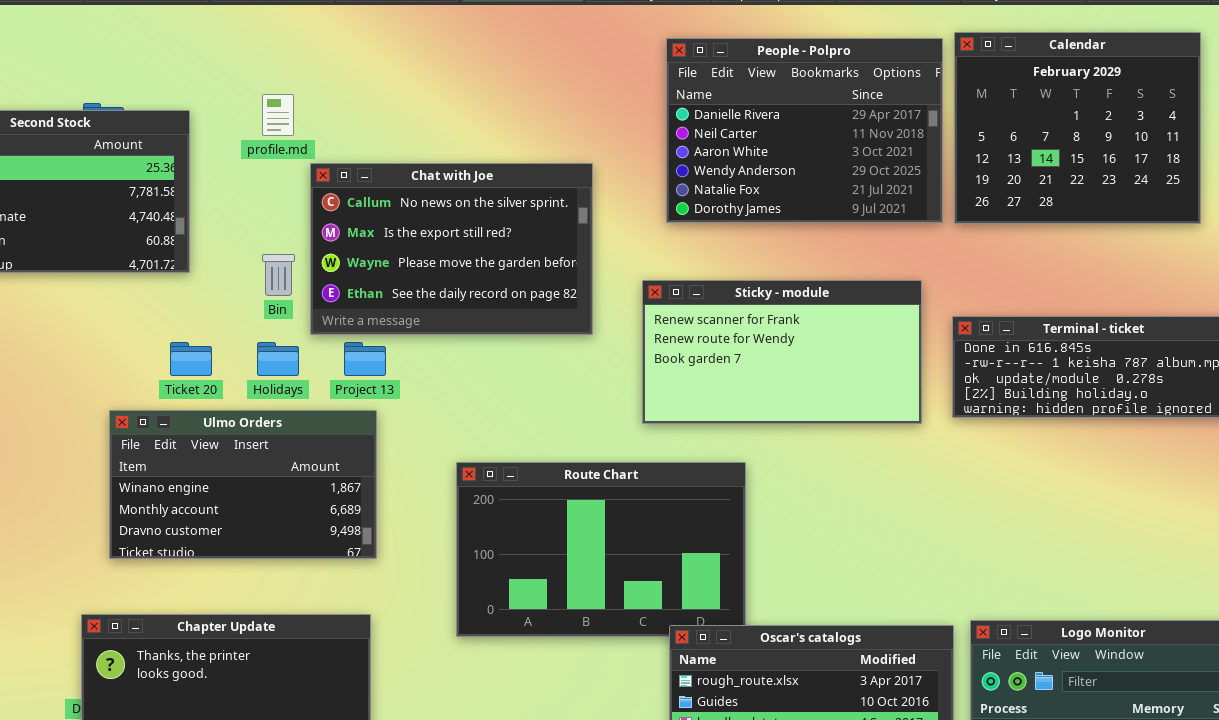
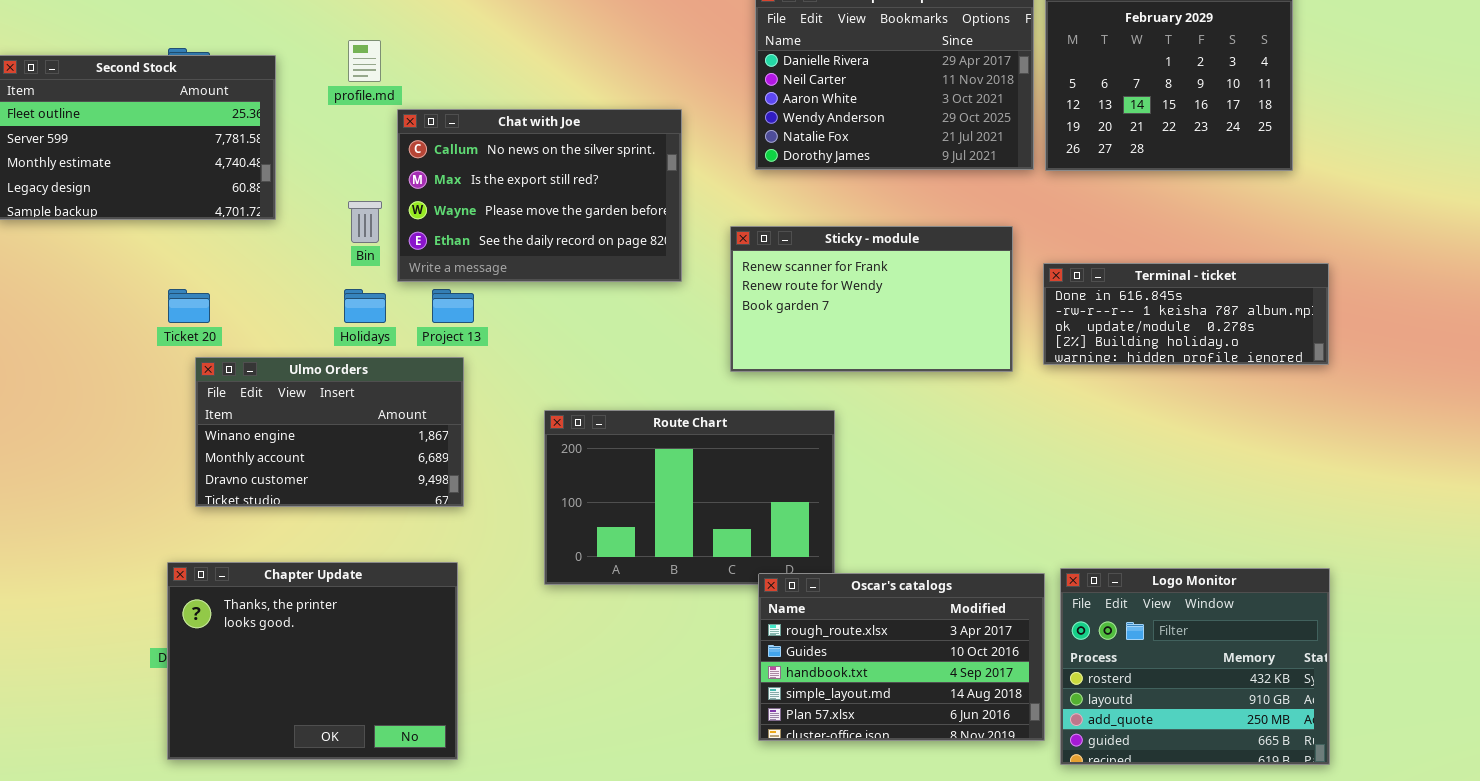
Ticket 20: [170,342,212,376] -> [168,289,210,323], moved

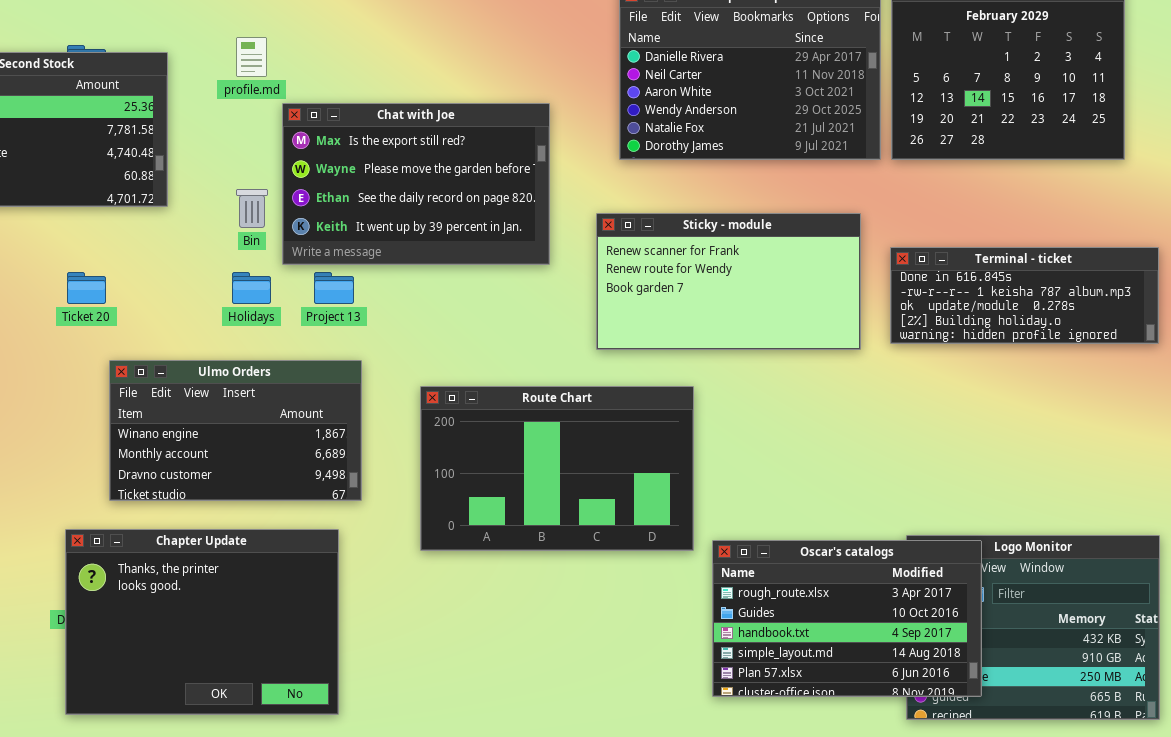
Chat with Joe: [397,109,682,282] -> [282,103,550,265], scrolled down 1 row
Ulmo Orders: [195,357,464,507] -> [109,360,362,501], moved
Oscar's catalogs: [758,573,1045,741] -> [712,540,982,697], moved

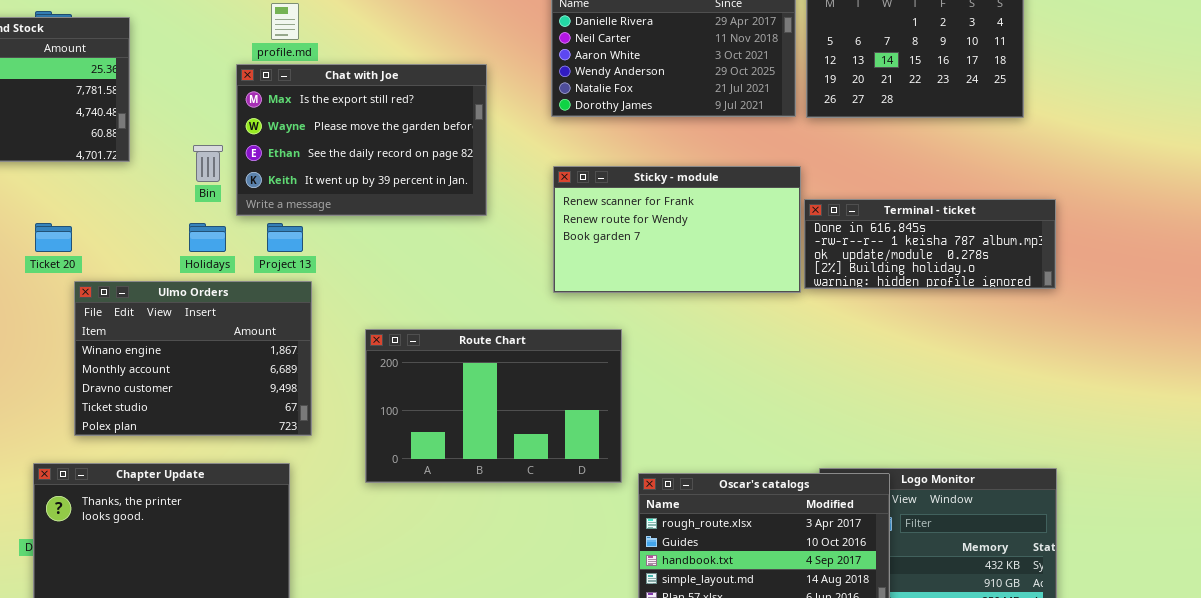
profile.md: [236,37,267,77] -> [271,3,299,40], moved
Sticky - module: [596,213,861,350] -> [553,166,801,293], moved
Ulmo Orders: [109,360,362,501] -> [74,281,312,436], resized

